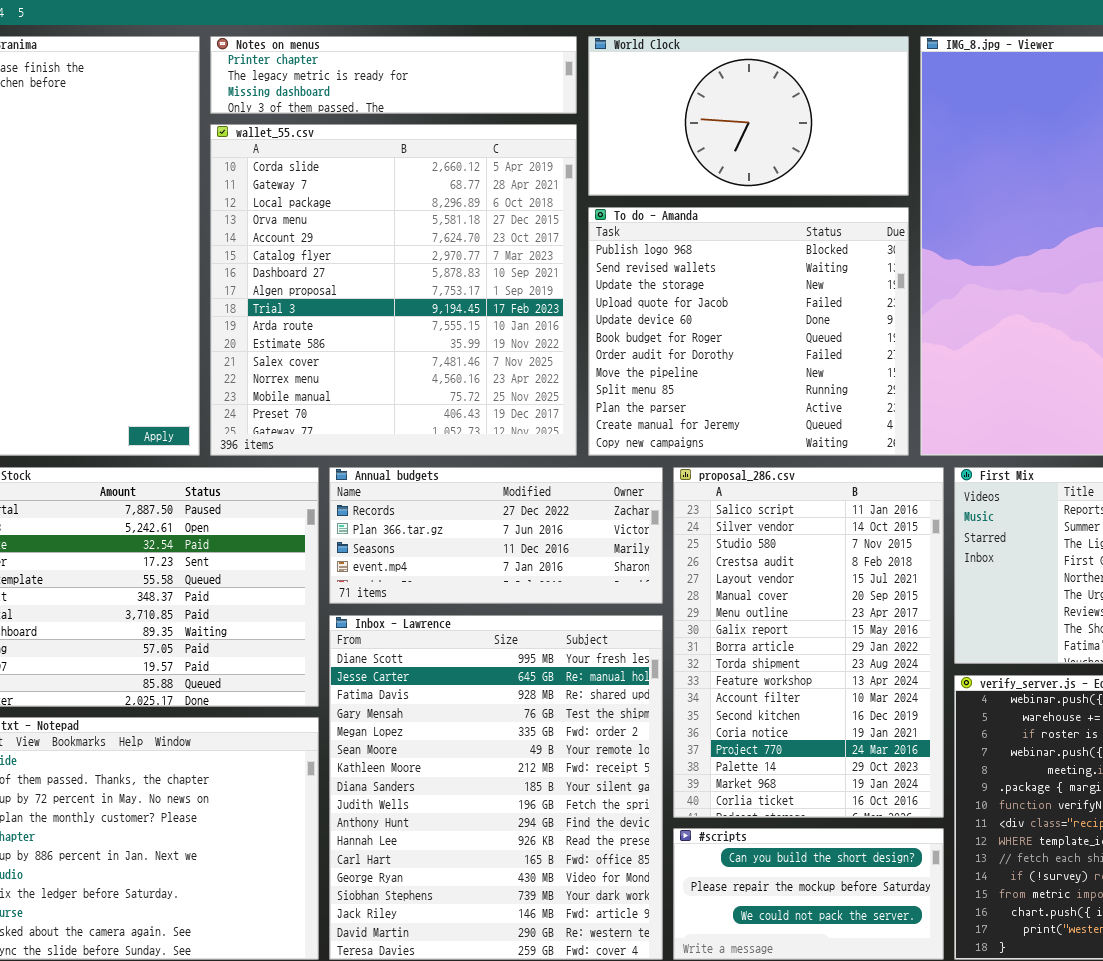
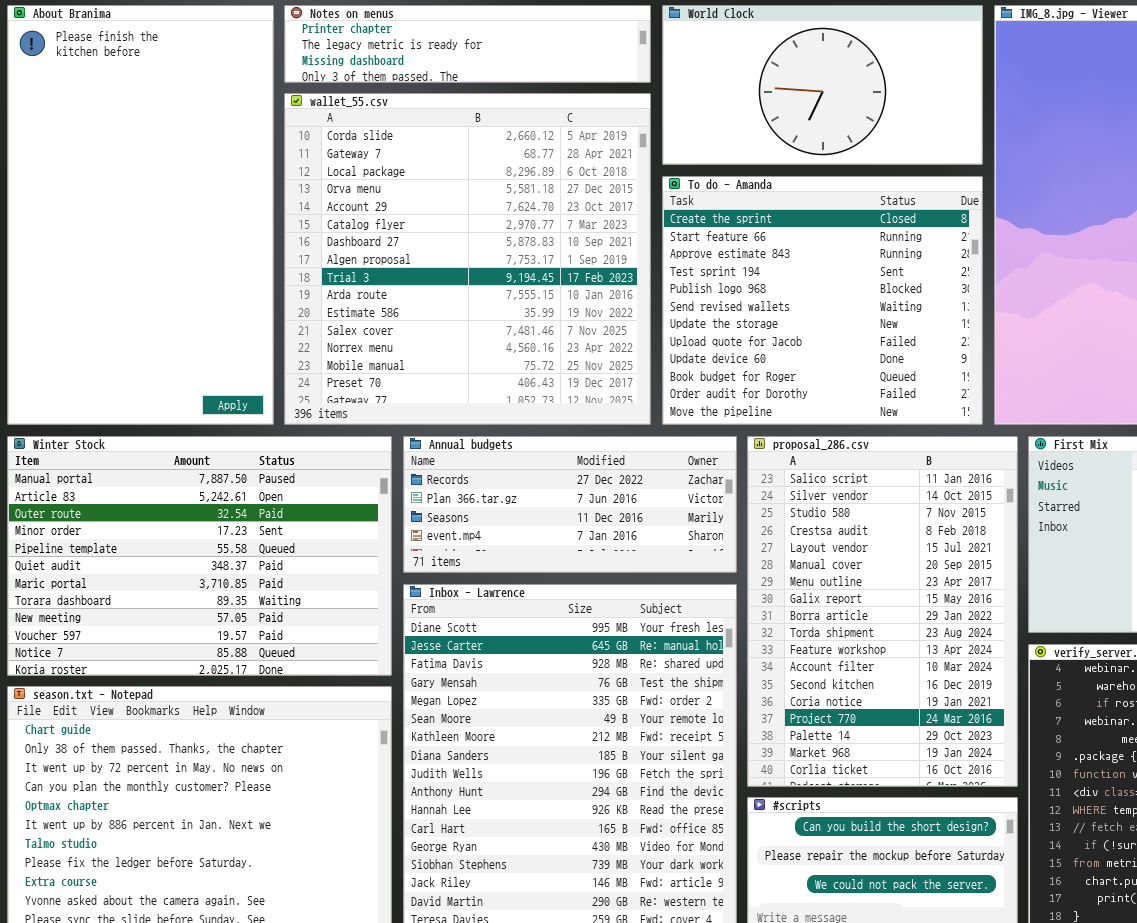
To do - Amanda: [588,207,909,456] -> [662,176,983,425], scrolled up 4 rows

